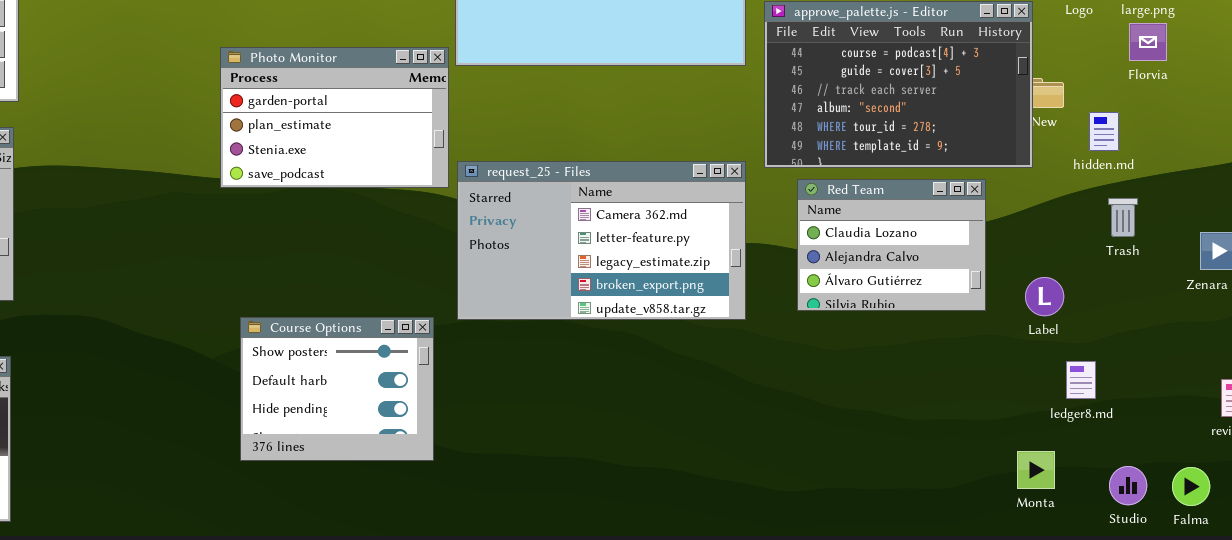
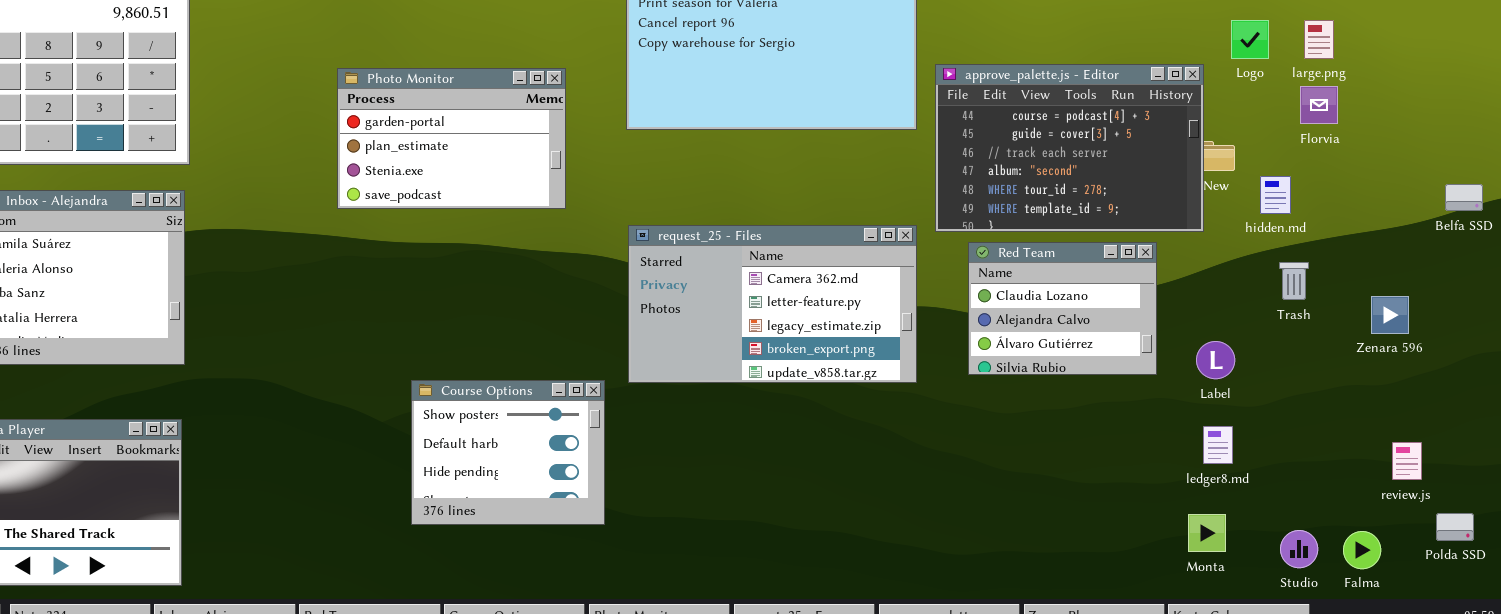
Photo Monitor: [220,47,449,188] -> [337,68,566,209], moved
ledger8.md: [1066,361,1096,399] -> [1203,426,1233,464], moved

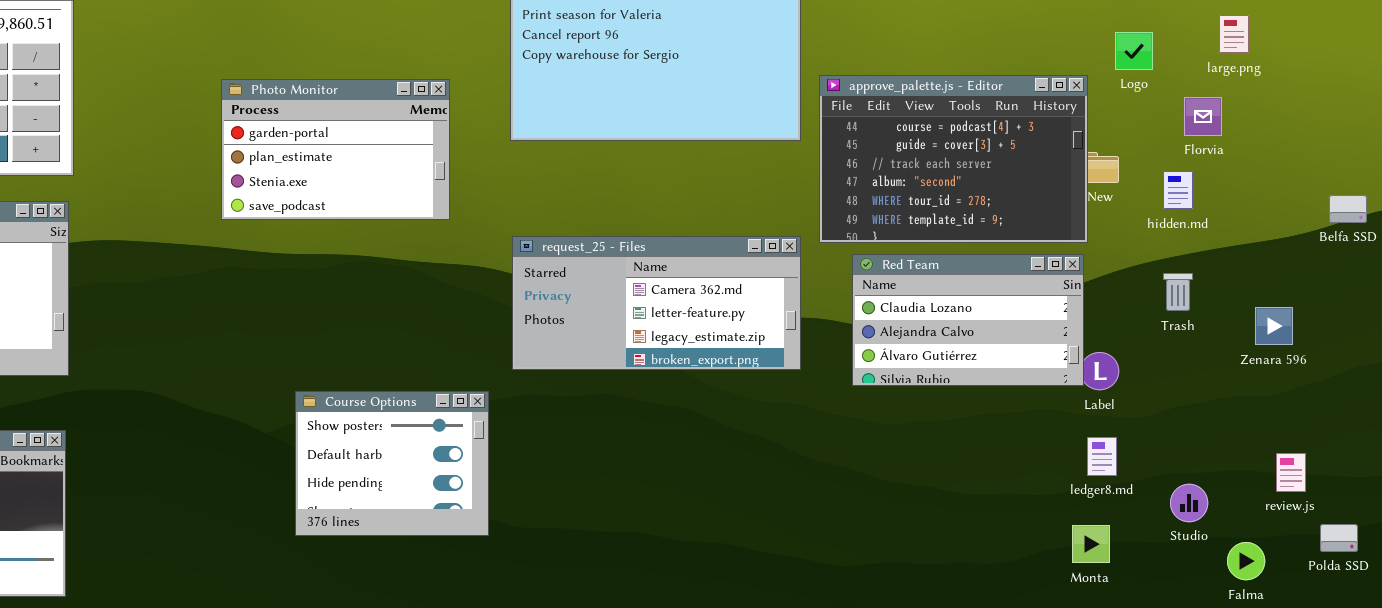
large.png: [1304,20,1334,59] -> [1219,15,1249,53], moved
hidden.md: [1260,176,1291,214] -> [1163,171,1193,209], moved
request_25 - Files: [628,225,917,383] -> [512,236,801,370], resized
Red Team: [968,242,1157,375] -> [852,254,1084,386], resized
Studio: [1280,530,1318,568] -> [1170,484,1208,522], moved

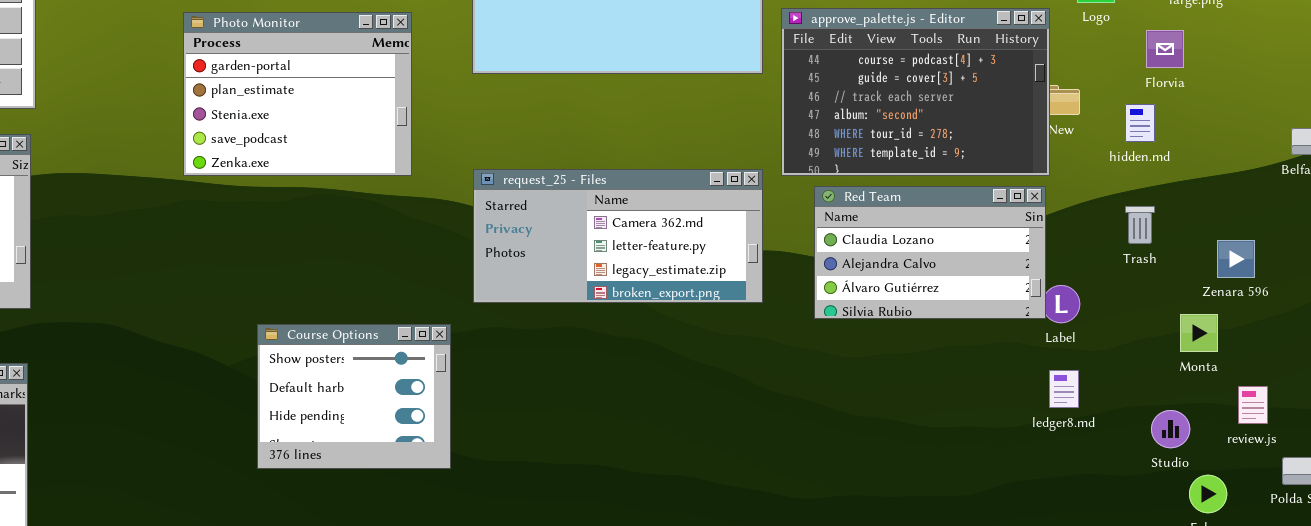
Photo Monitor: [221,79,450,220] -> [183,12,412,176], resized
Studio: [1170,484,1208,522] -> [1151,410,1190,448], moved
Monta: [1072,525,1110,563] -> [1180,314,1218,352], moved

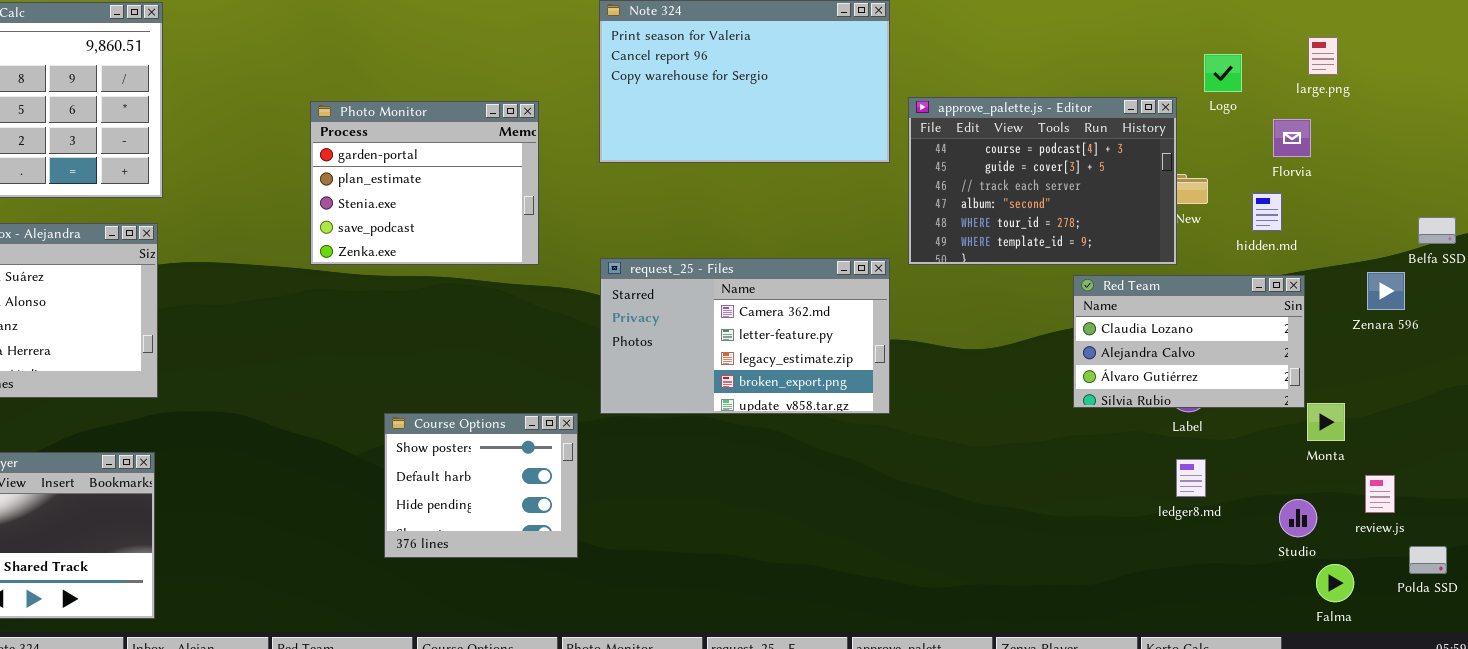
request_25 - Files: [473,169,763,303] -> [600,258,890,414], resized
Red Team: [814,186,1046,319] -> [1073,275,1305,408], moved
Zenara 596: [1217,240,1255,278] -> [1367,272,1405,310], moved

